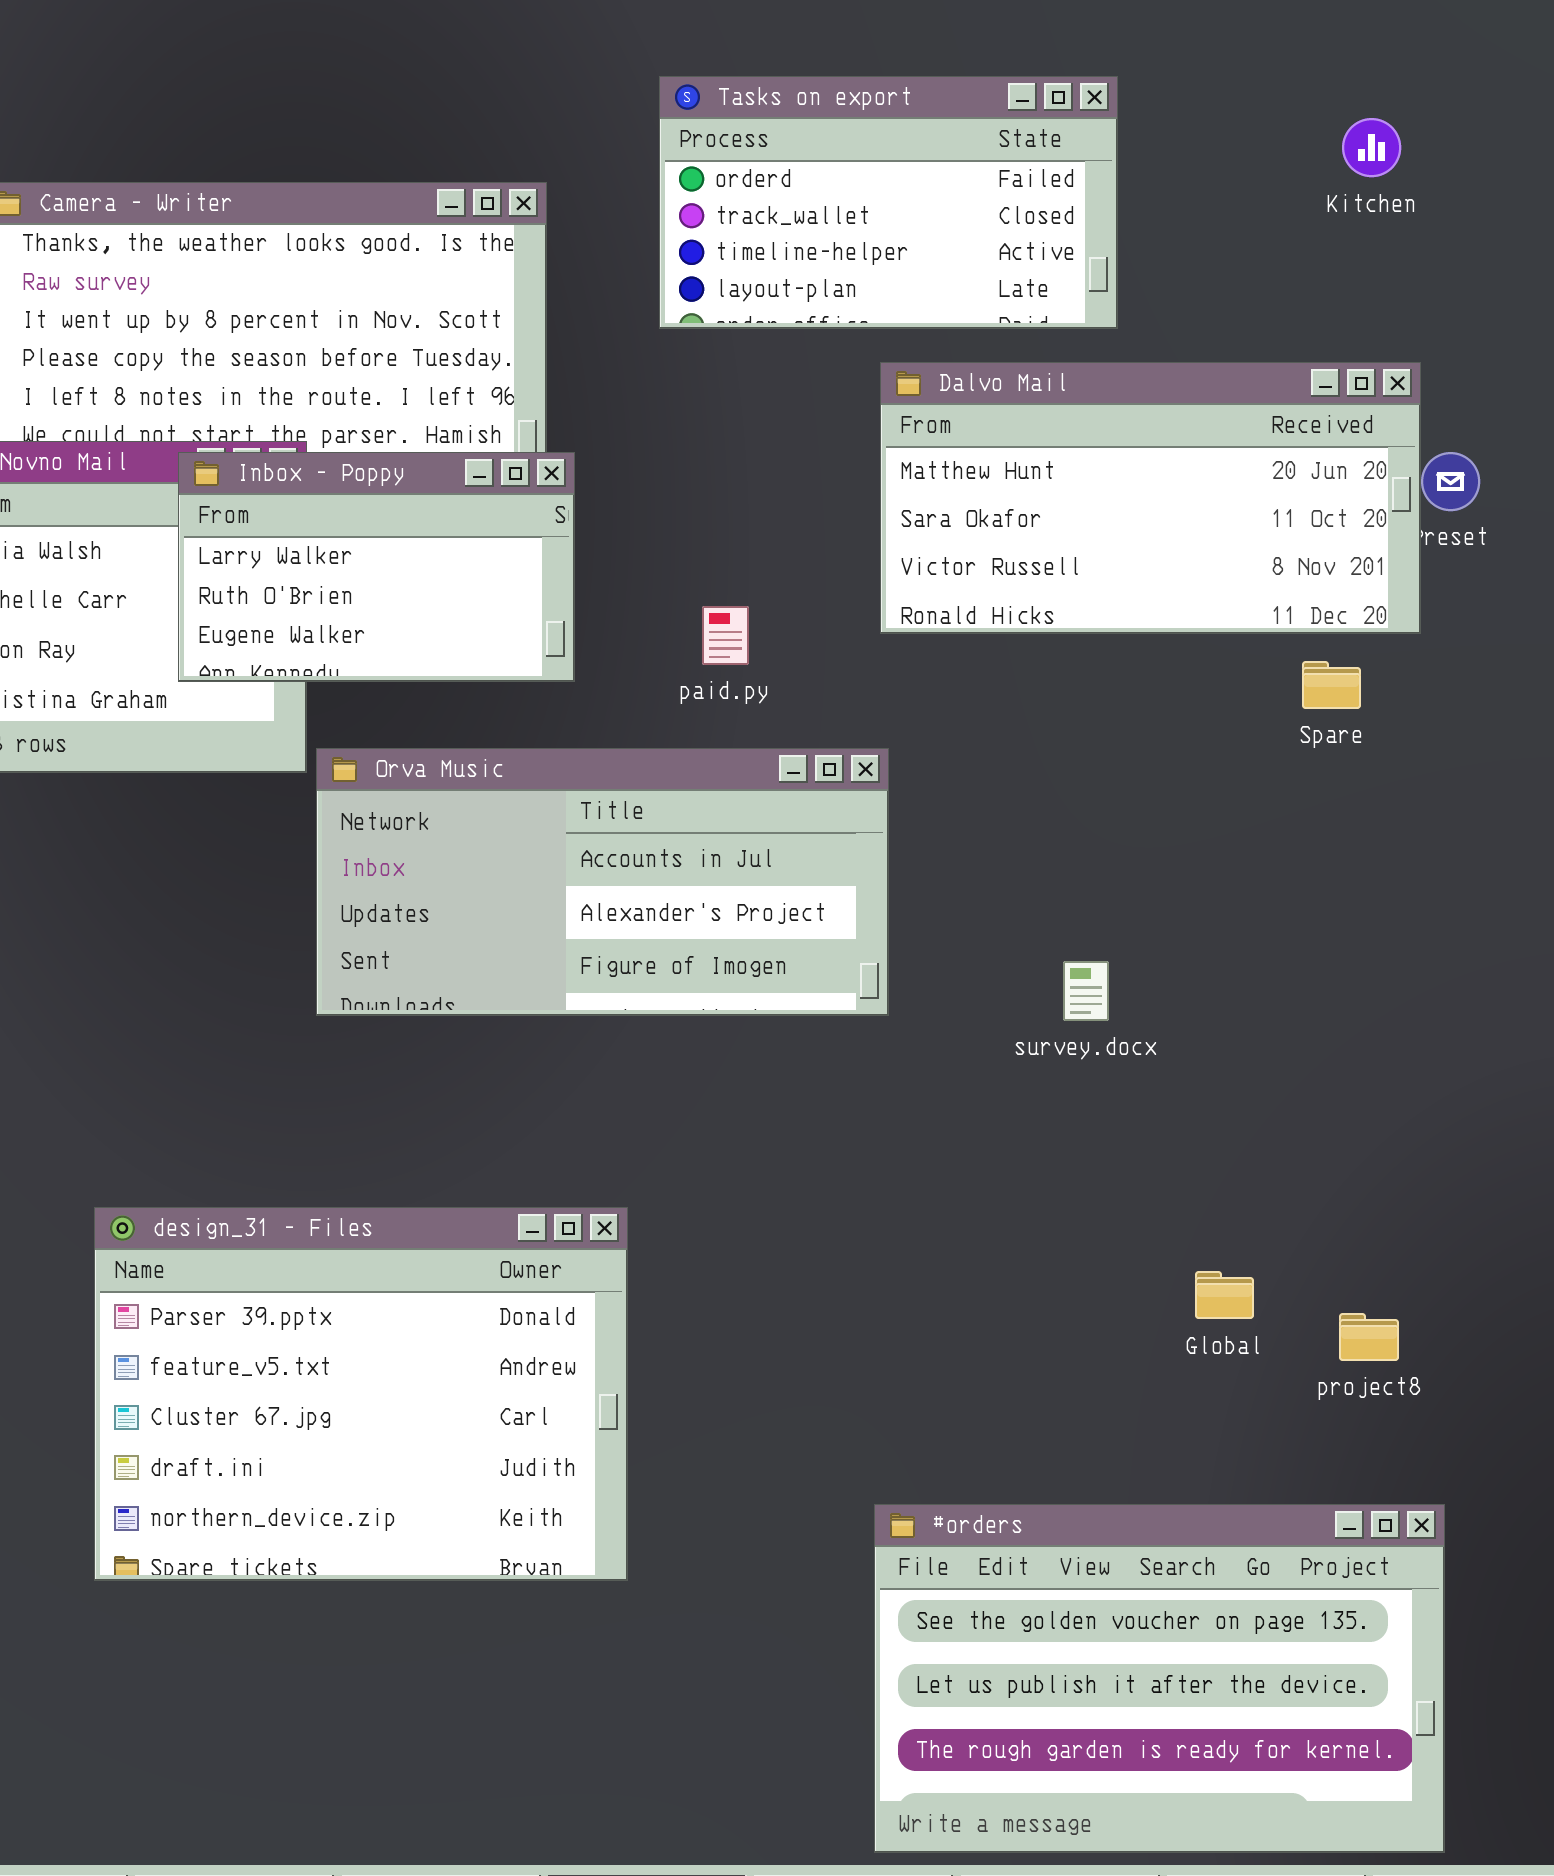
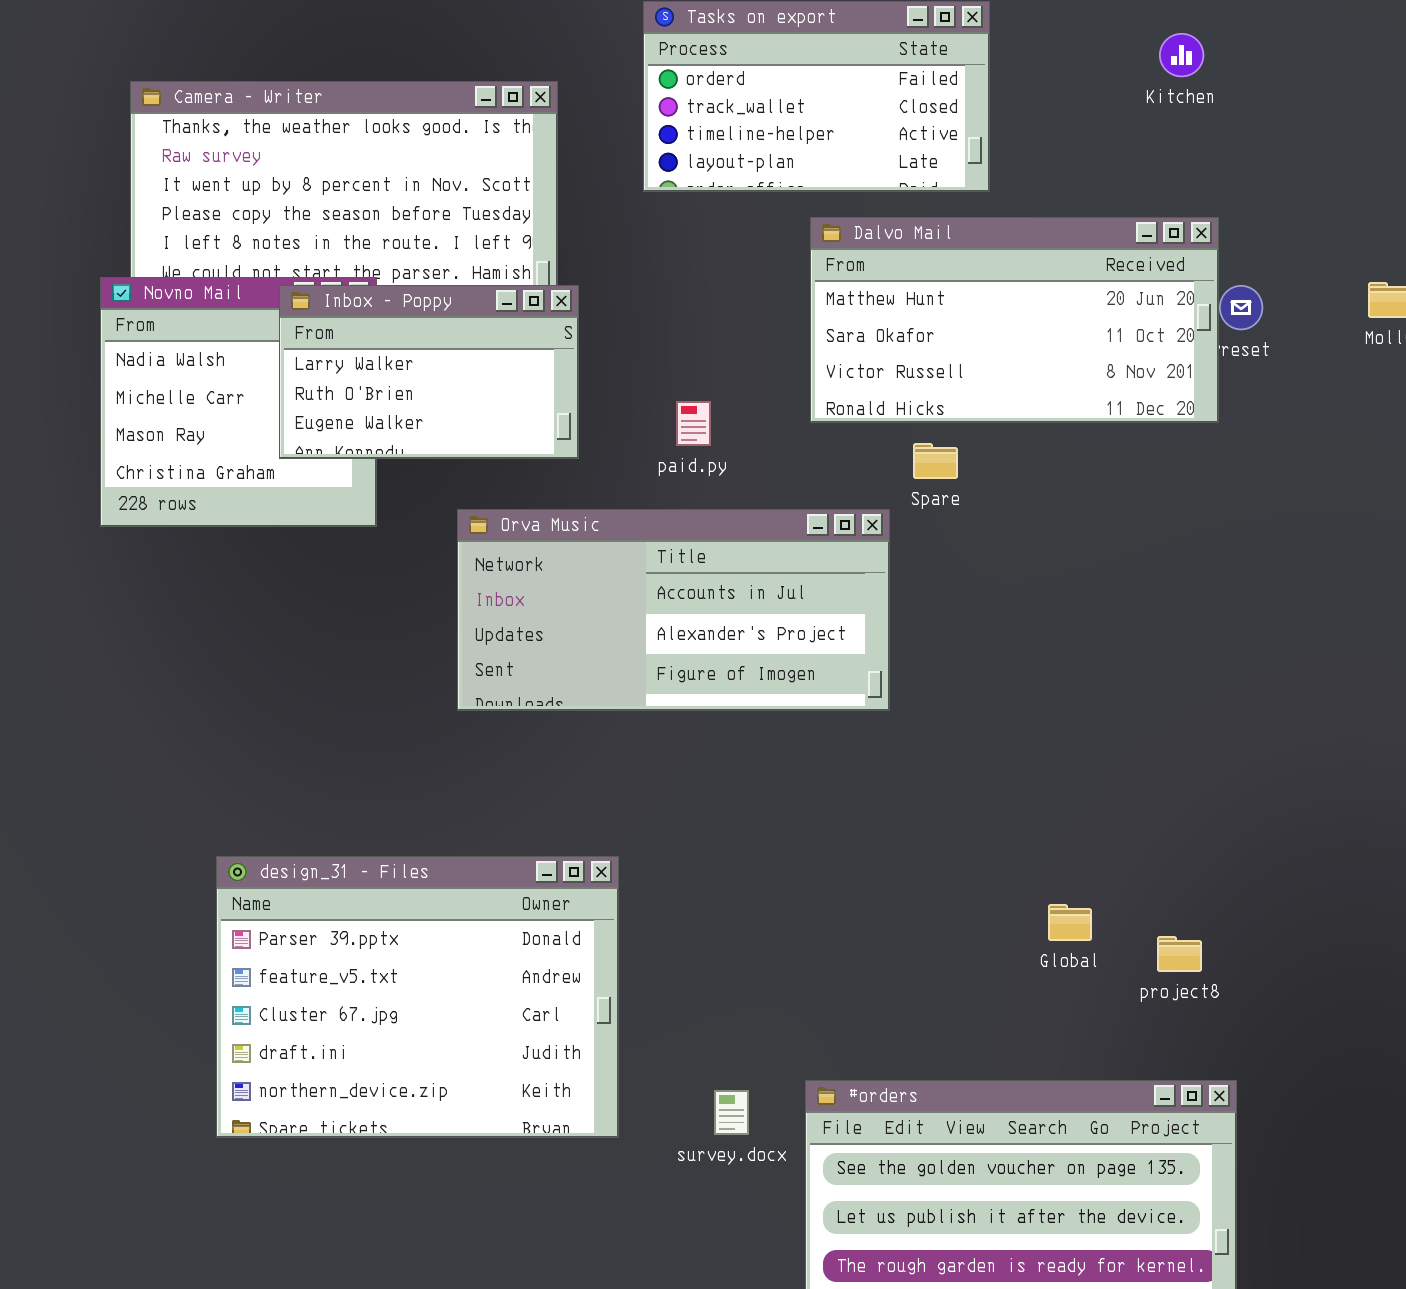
Spare: [1302,661,1361,709] -> [913,443,958,479], moved
Orva Music: [316,748,889,1016] -> [457,509,890,711], moved
survey.docx: [1063,961,1109,1021] -> [714,1090,749,1135], moved

